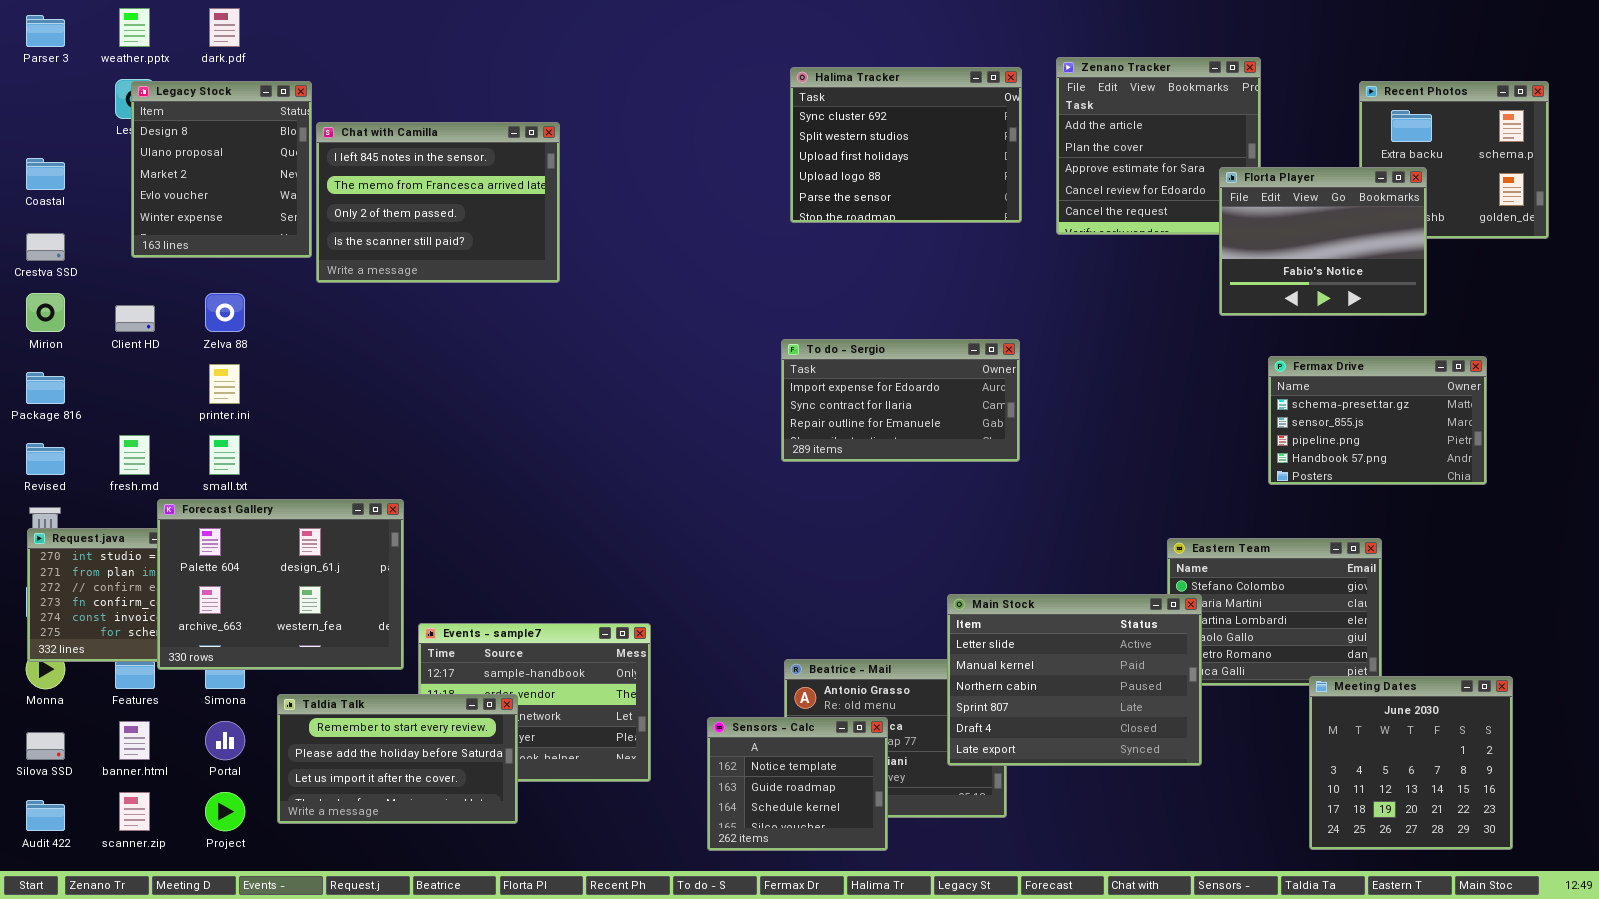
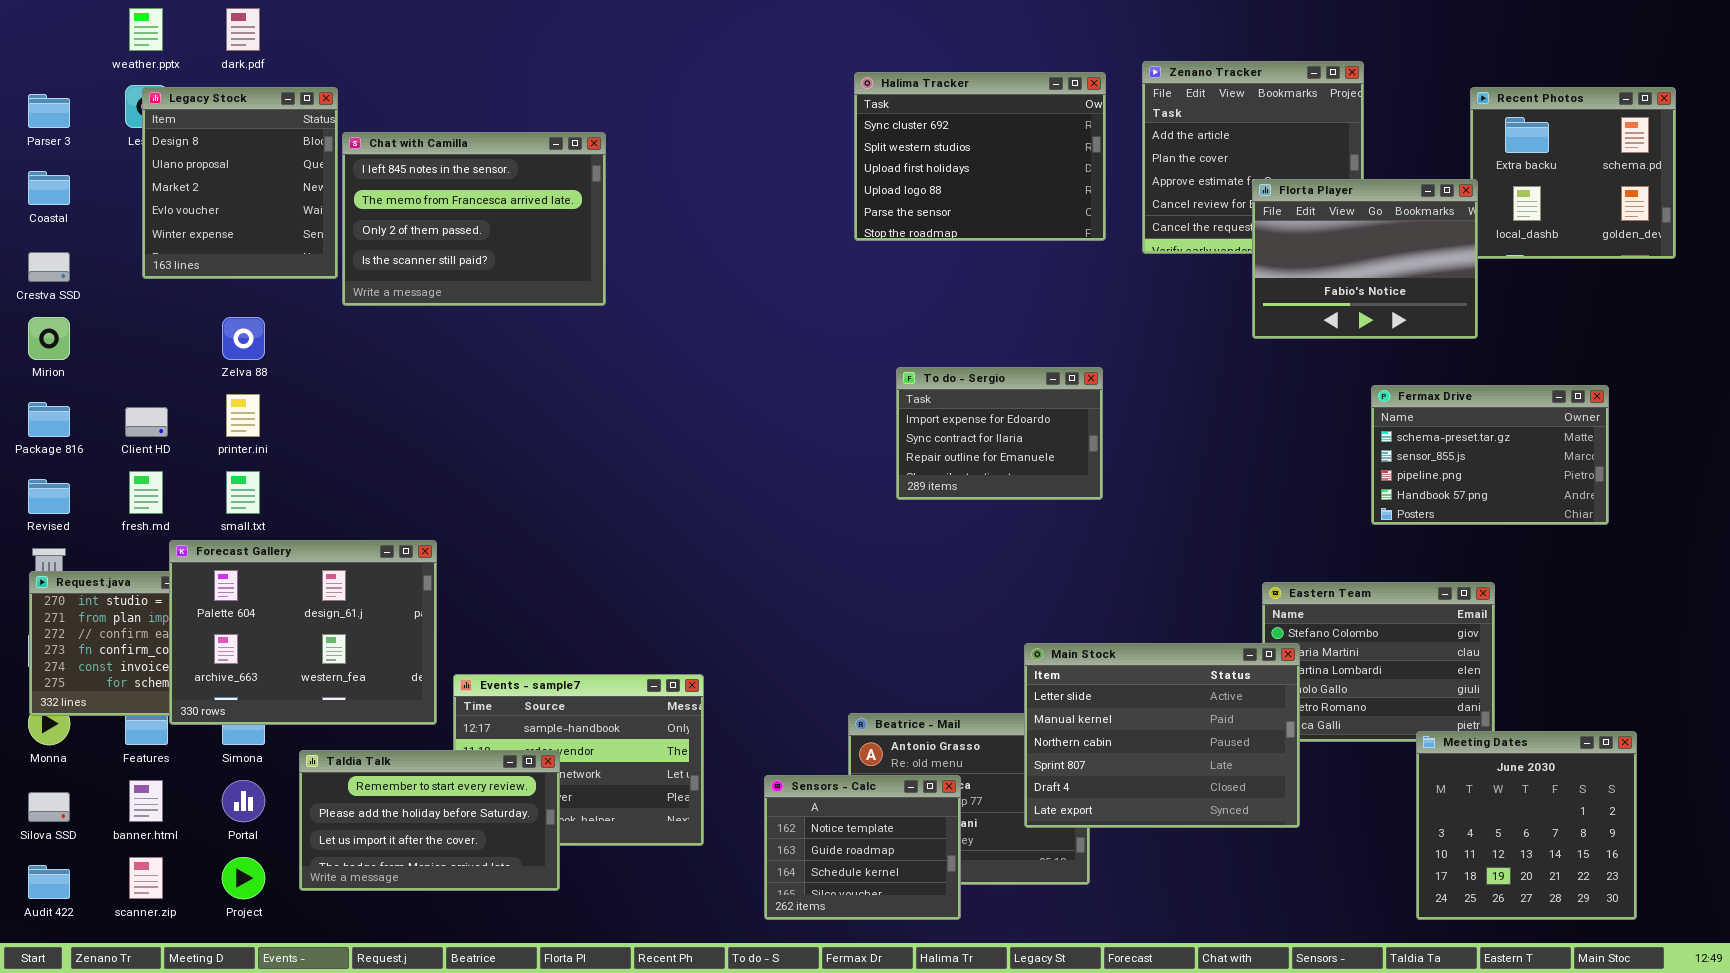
Parser 3: [26,15,65,47] -> [28,94,70,128], moved
Florta Player: [1219,167,1427,316] -> [1252,179,1478,339], moved
Client HD: [115,305,155,332] -> [125,407,168,437], moved
To do - Sergio: [781,339,1020,462] -> [896,367,1103,500], resized

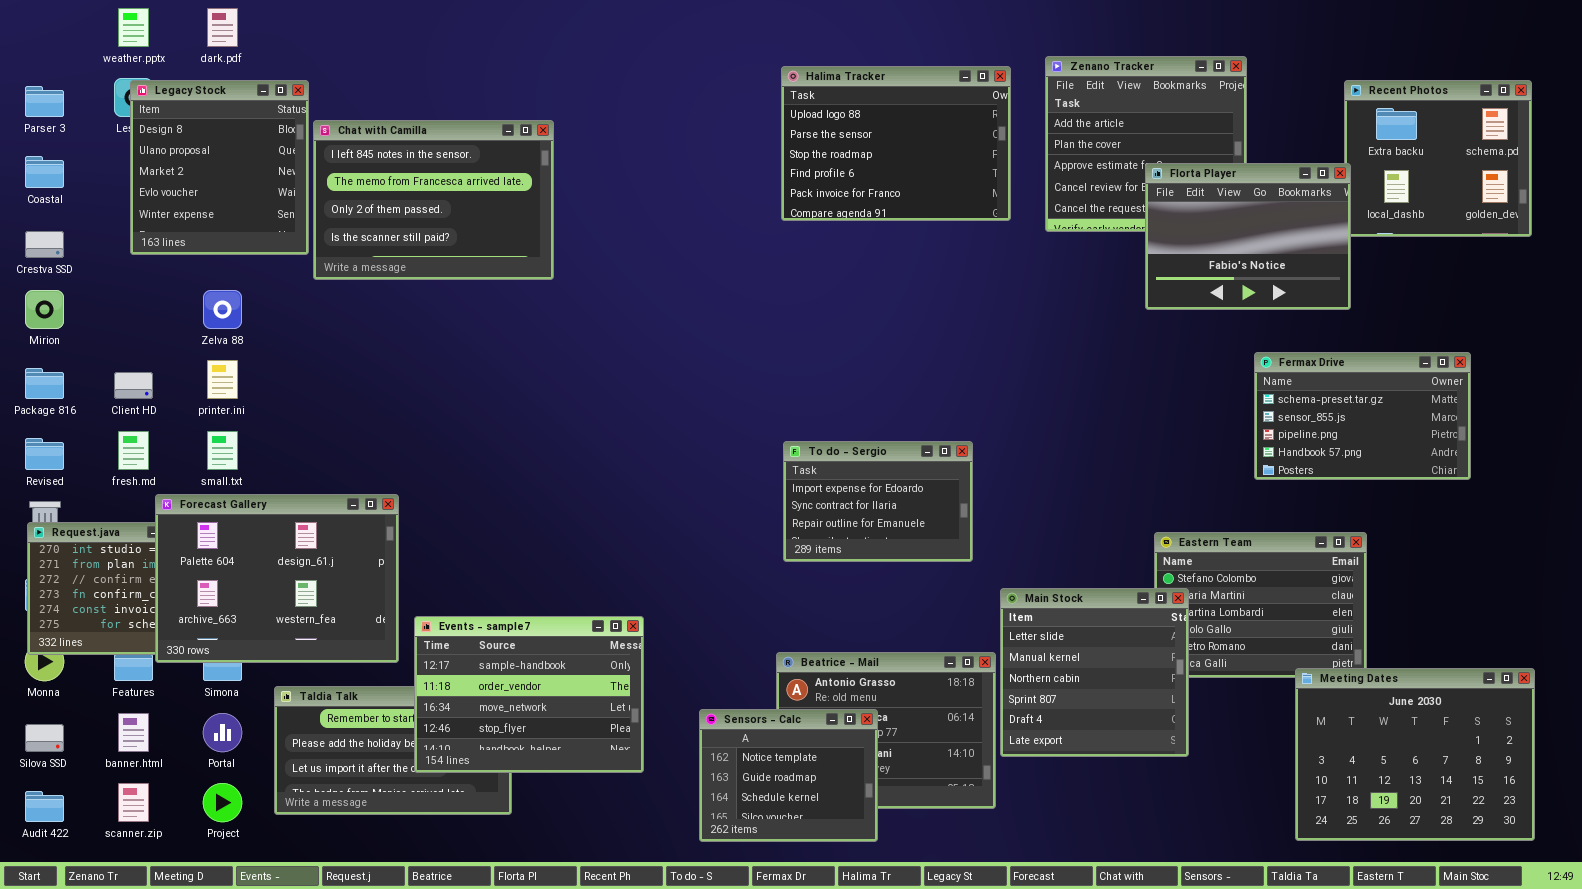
Halima Tracker: [854,72,1106,241] -> [781,66,1011,221], scrolled down 3 rows
To do - Sergio: [896,367,1103,500] -> [783,441,973,562], moved
Main Stock: [1024,643,1300,828] -> [1000,588,1189,757], resized
Events - sample7: [453,674,704,846] -> [414,616,644,773], raised
Meeting Dates: [1416,731,1637,920] -> [1295,668,1535,841], resized

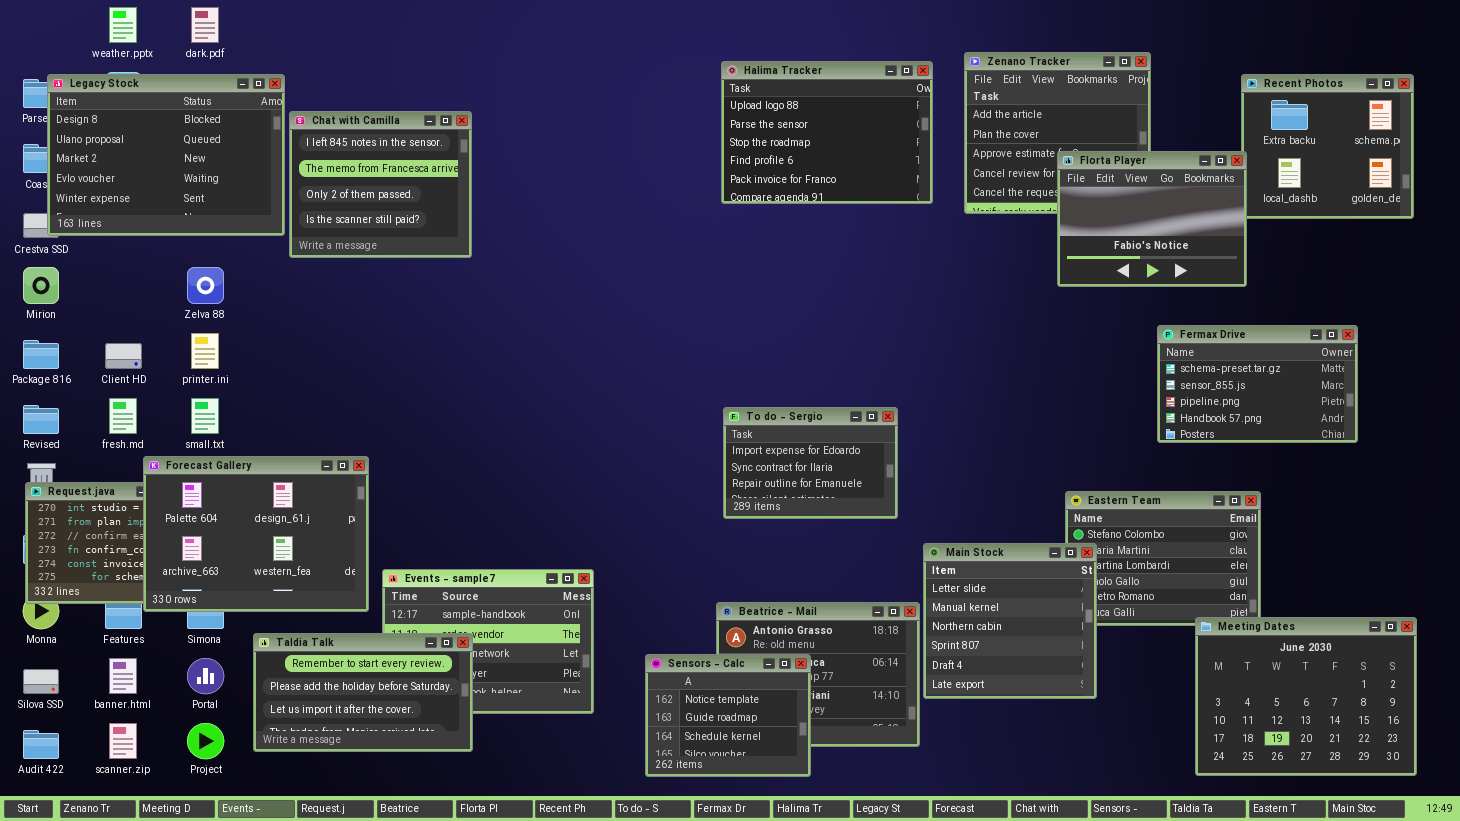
Legacy Stock: [130,80,309,255] -> [47,74,285,236], resized
Chat with Camilla: [313,120,554,280] -> [289,111,472,258], resized
Taldia Talk: [274,686,512,815] -> [253,633,473,752], raised

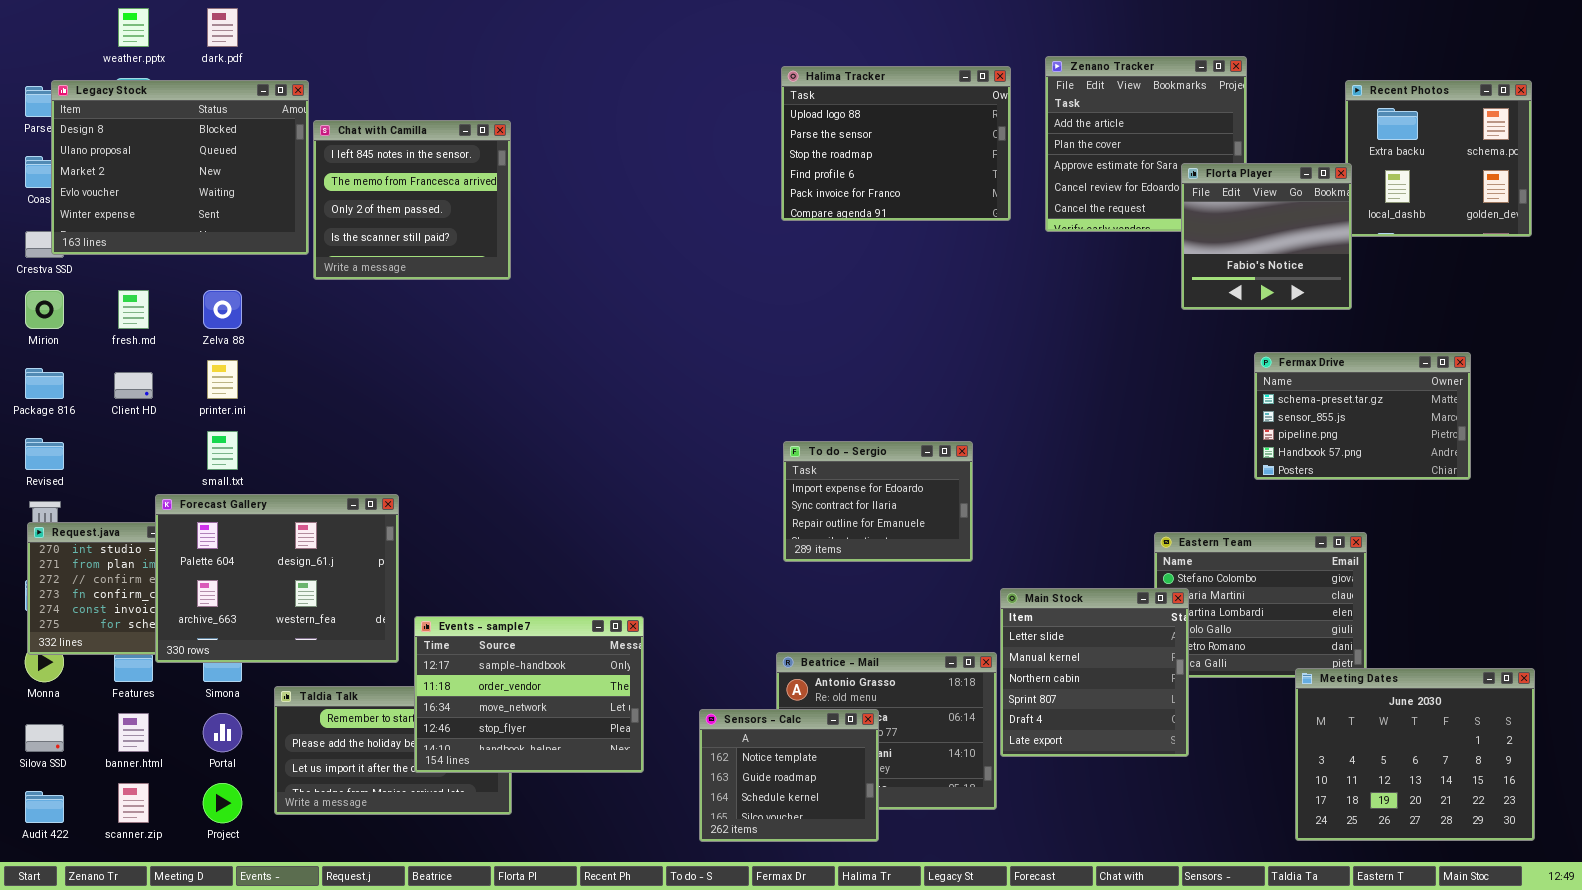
Florta Player: [1057,151,1247,287] -> [1181,163,1352,310], resized
fresh.md: [109,398,137,434] -> [118,290,149,329], moved
Events - sample7: [382,569,594,714] -> [414,616,644,773], raised

